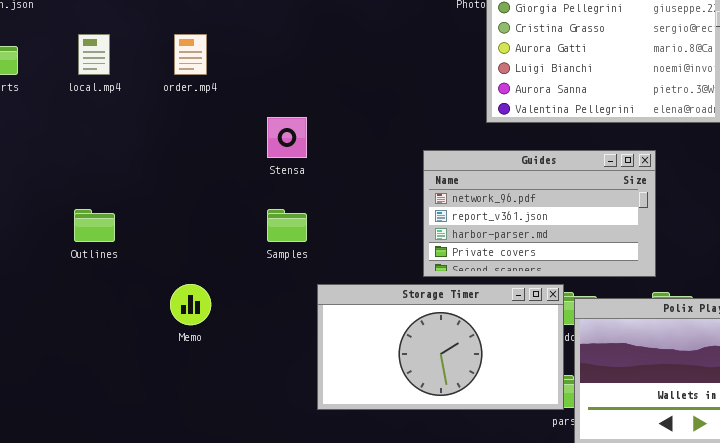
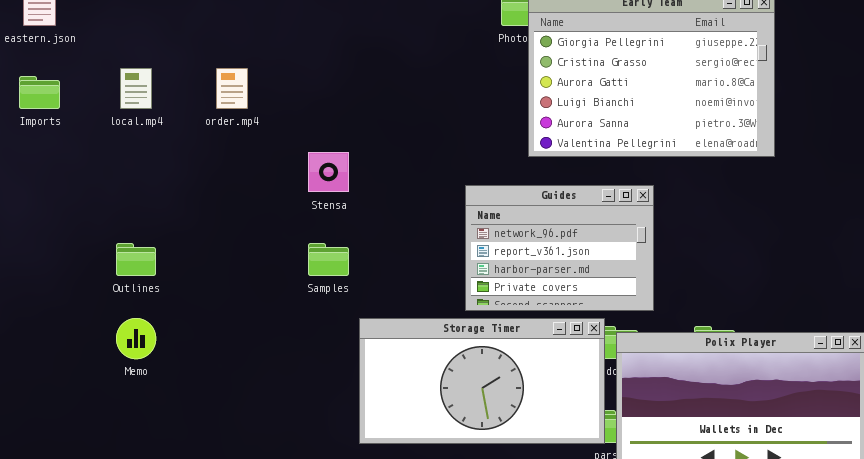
Guides: [423,150,656,277] -> [465,185,654,311], resized
Memo: [170,284,211,325] -> [116,318,156,359], moved

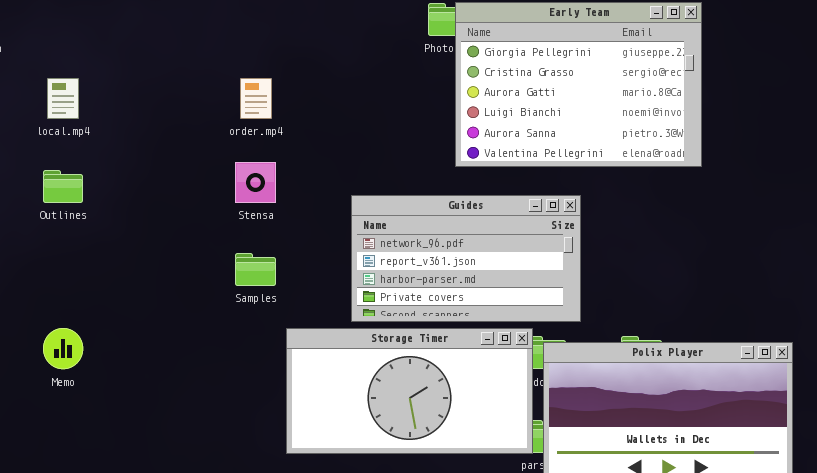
order.mp4: [216,68,248,109] -> [240,78,272,119], moved
Guides: [465,185,654,311] -> [351,195,581,322], resized
Outlines: [116,243,156,276] -> [43,170,83,203], moved

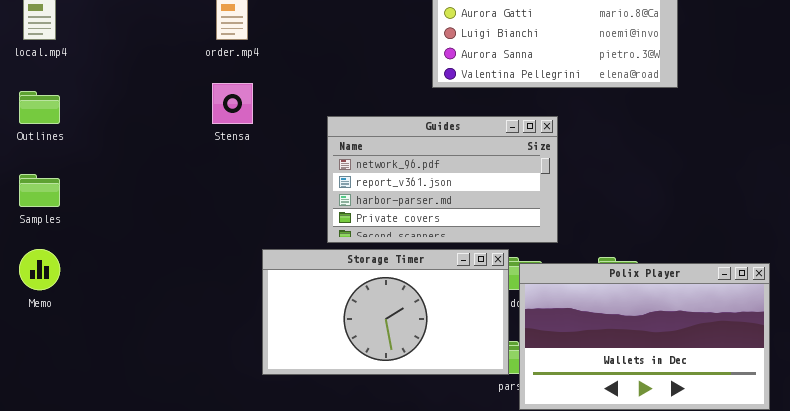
Samples: [235,253,276,286] -> [19,174,60,207], moved

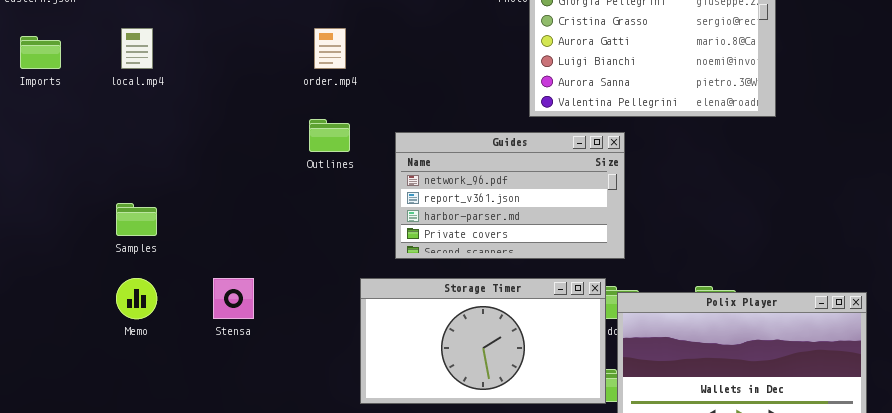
Stensa: [212,83,253,124] -> [213,278,254,319], moved
Outlines: [19,91,60,124] -> [309,119,350,152], moved
Guides: [327,116,558,243] -> [395,132,625,259], moved

